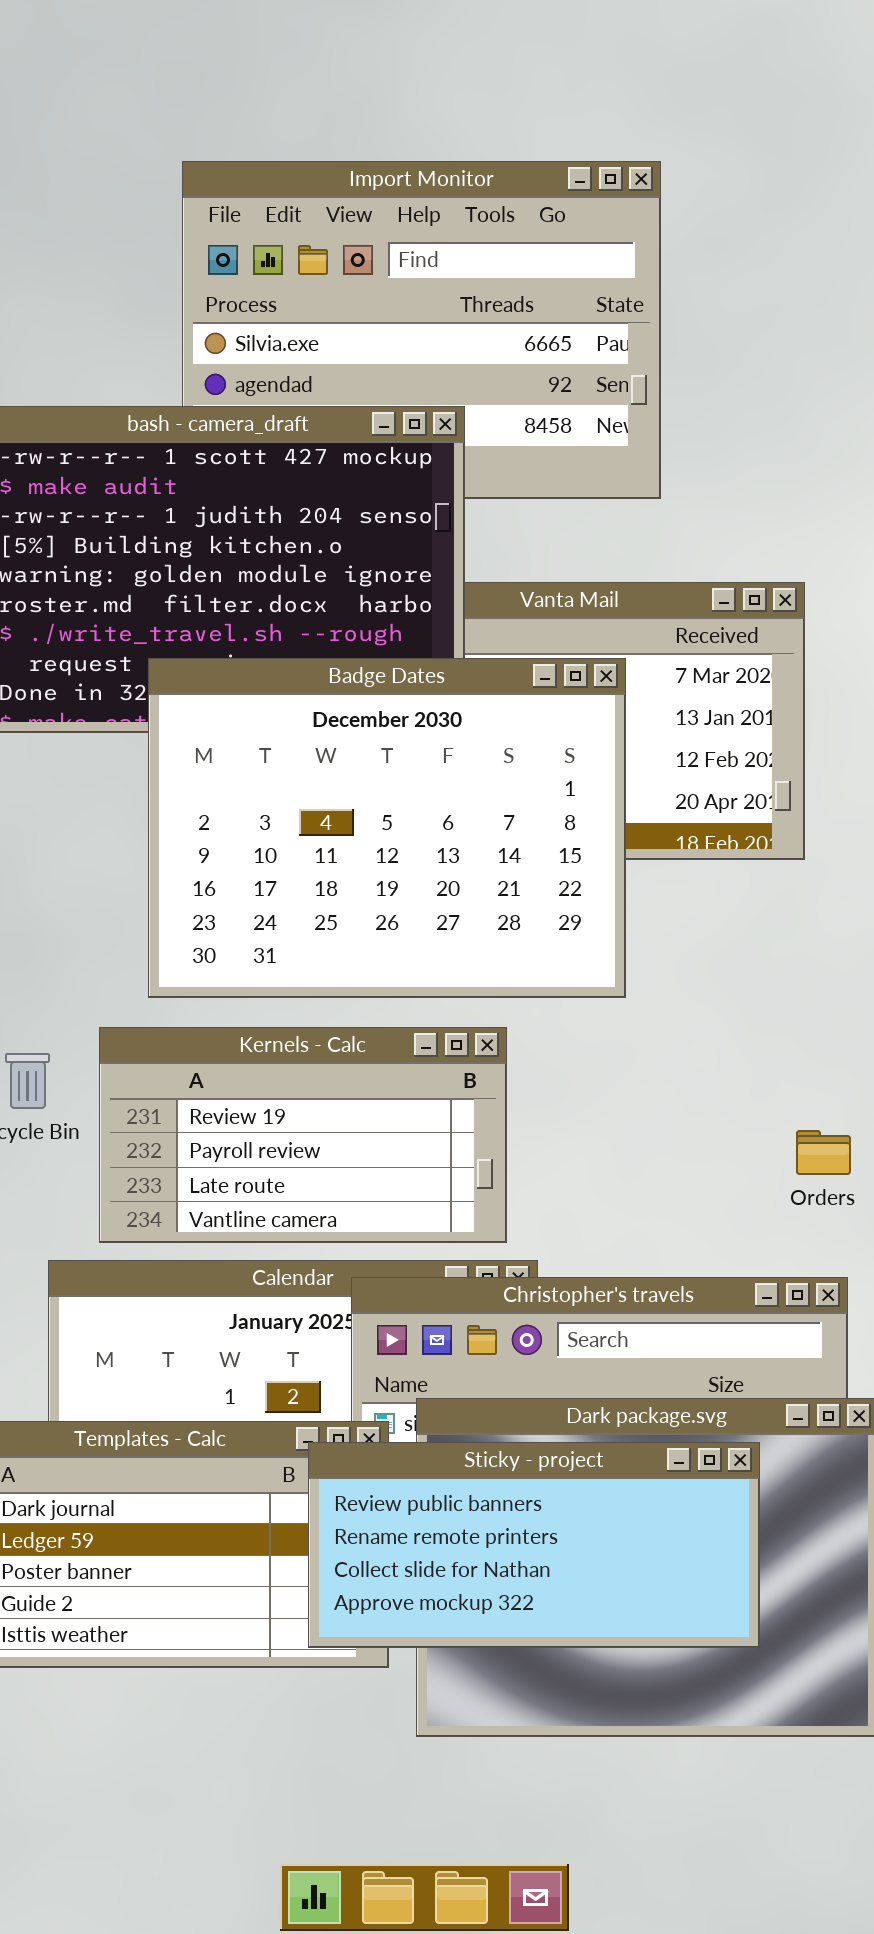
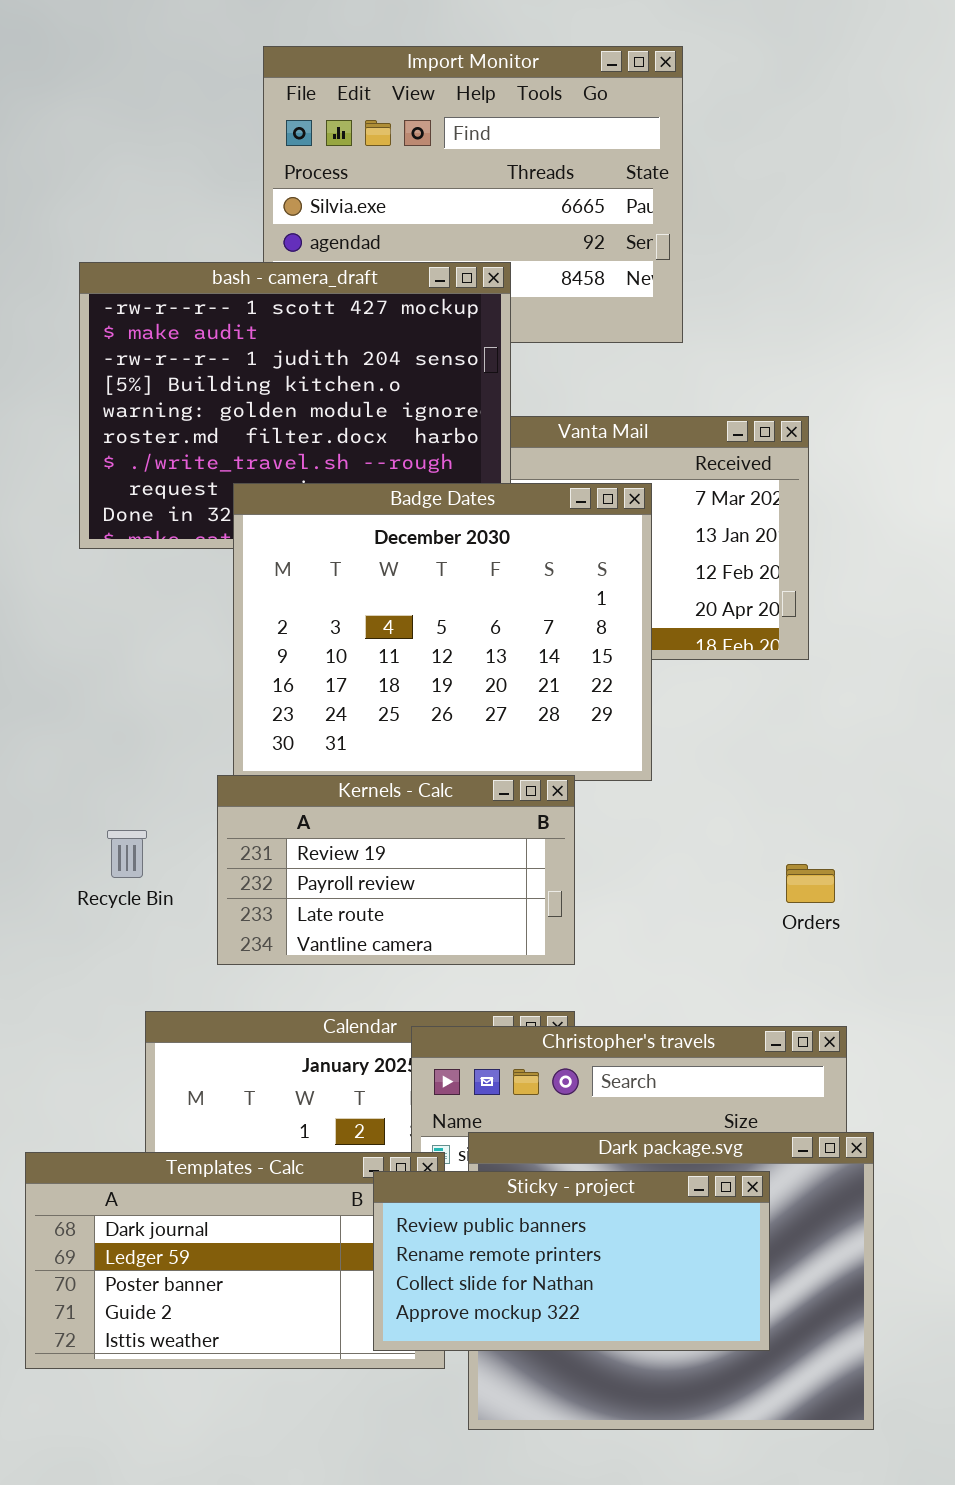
Kernels - Calc: [99,1027,507,1243] -> [217,775,575,965], moved
Orders: [796,1130,851,1175] -> [786,864,835,903], moved

